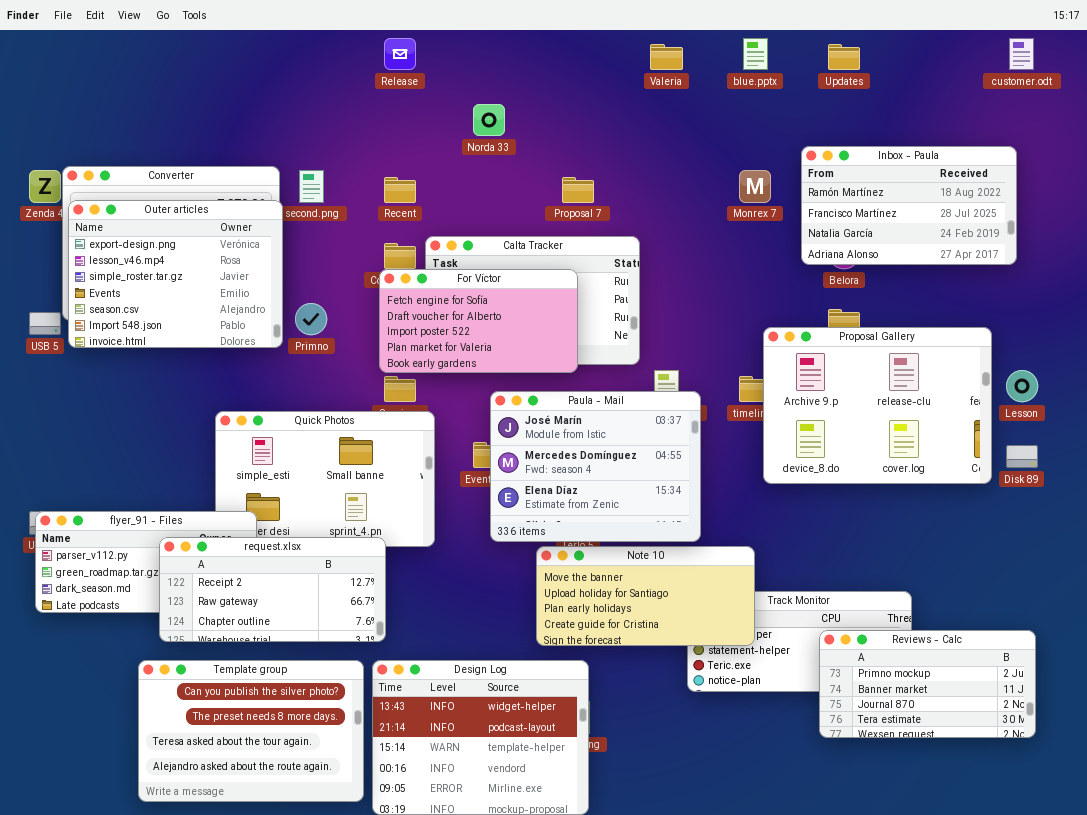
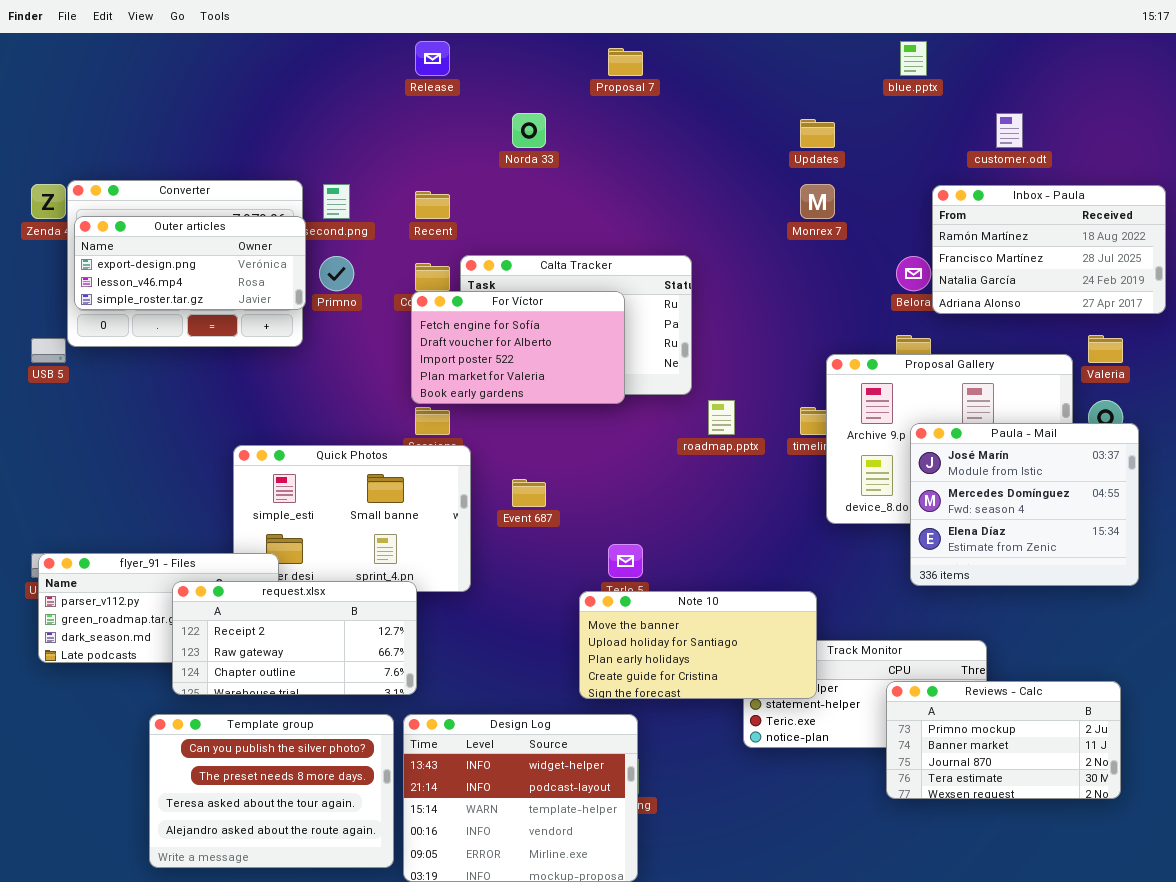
blue.pptx: [743,38,768,70] -> [900,41,927,76], moved
customer.odt: [1009,38,1034,70] -> [996,113,1023,148], moved
Valeria: [650,44,683,70] -> [1088,335,1123,363], moved
Updates: [828,44,860,70] -> [800,119,835,148], moved
Inbox - Paula: [801,146,1017,265] -> [932,185,1166,314], moved
Proposal 7: [562,177,594,203] -> [608,48,643,76], moved
Outer articles: [68,200,283,348] -> [74,216,306,310], resized
Primno: [295,303,327,335] -> [319,256,354,291], moved
Paula - Mail: [490,391,701,542] -> [910,423,1139,586], moved

